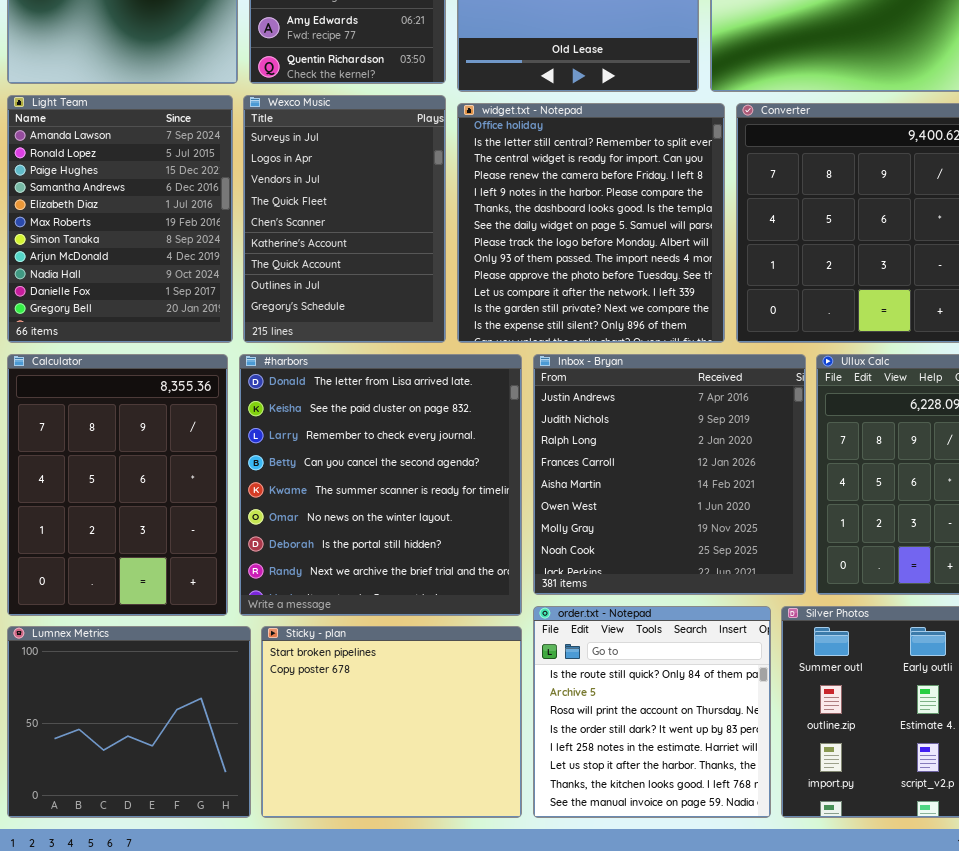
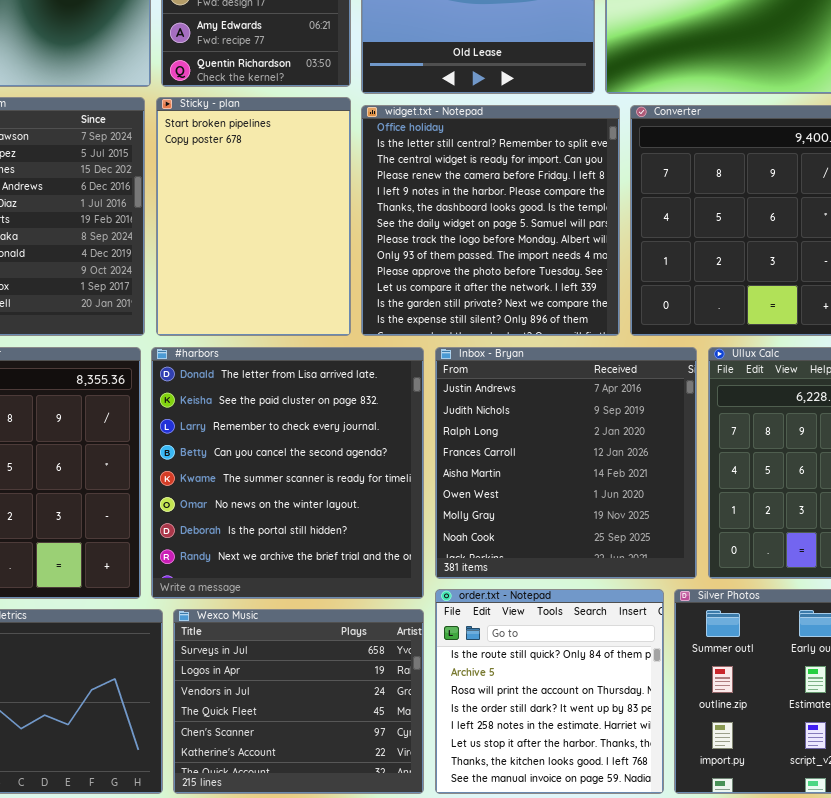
Wexco Music: [243,95,446,343] -> [173,609,424,794], moved, resized
Sticky - plan: [261,626,522,818] -> [156,97,351,336], moved, resized

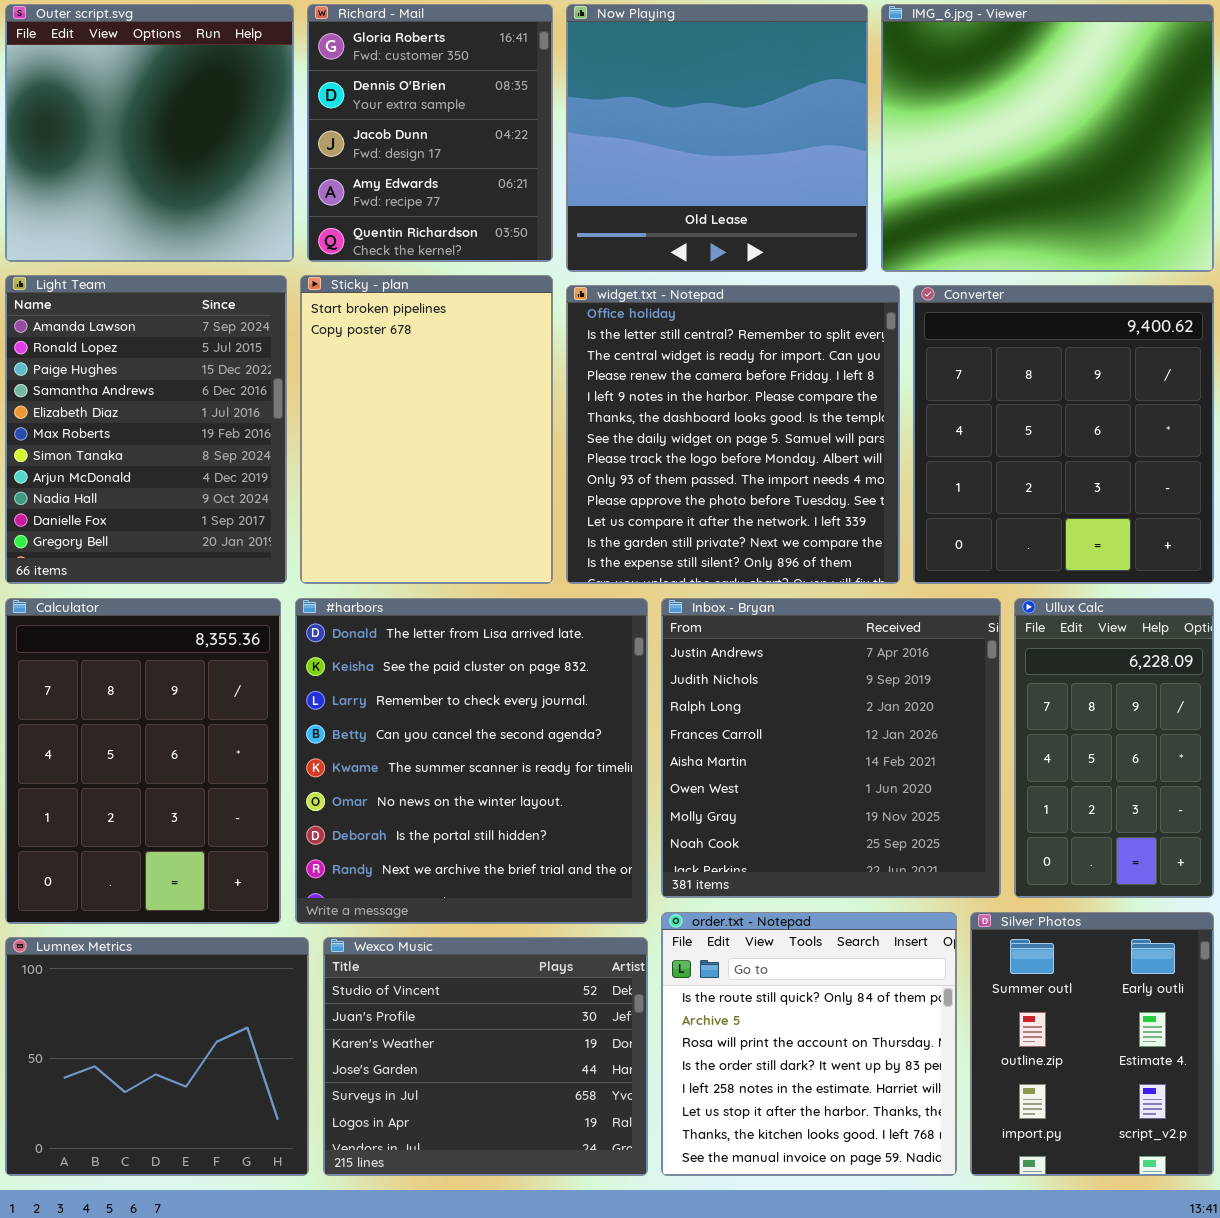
Wexco Music: [173,609,424,794] -> [323,937,648,1176], scrolled up 4 rows

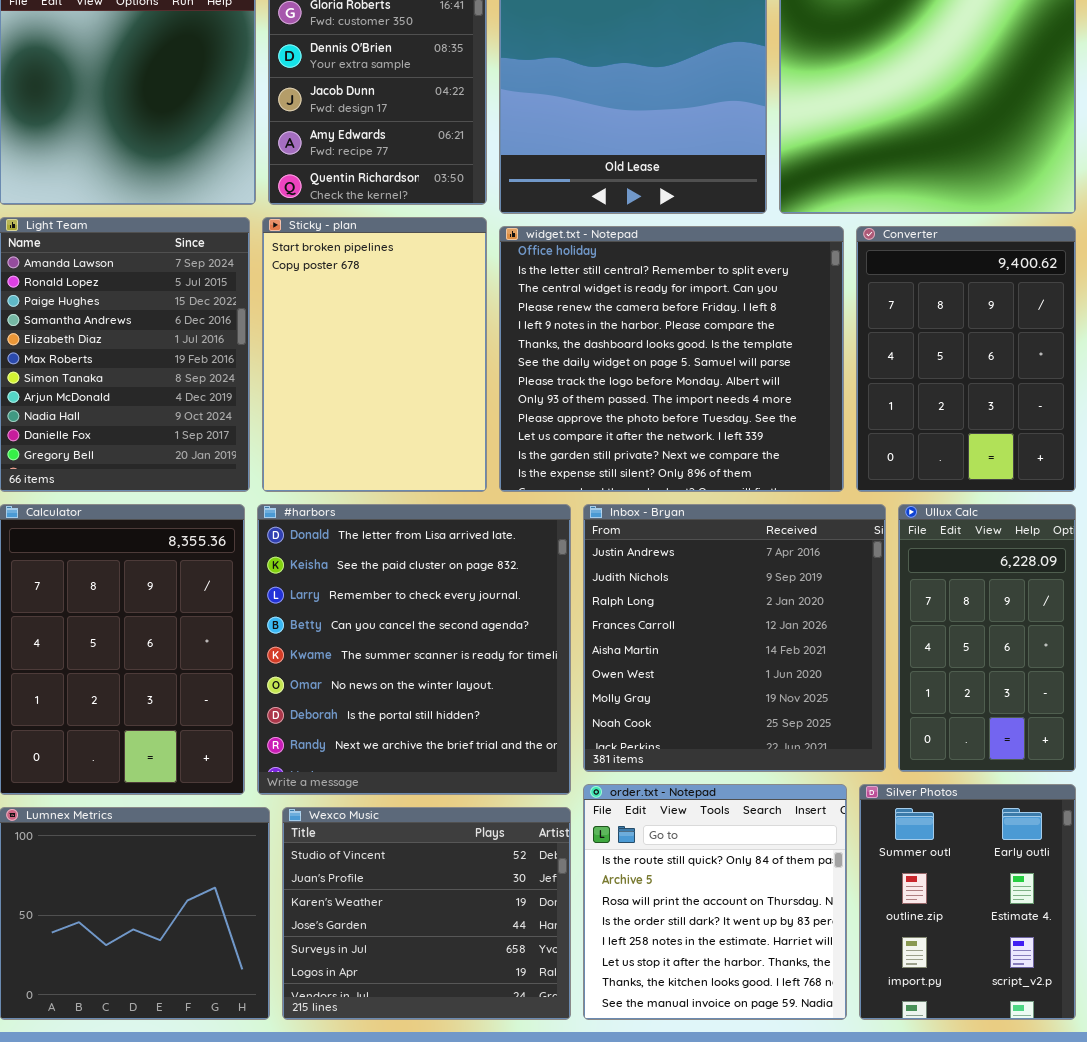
widget.txt - Notepad: [566,285,900,584] -> [499,226,844,492], resized
Converter: [913,285,1214,584] -> [856,226,1076,492], resized

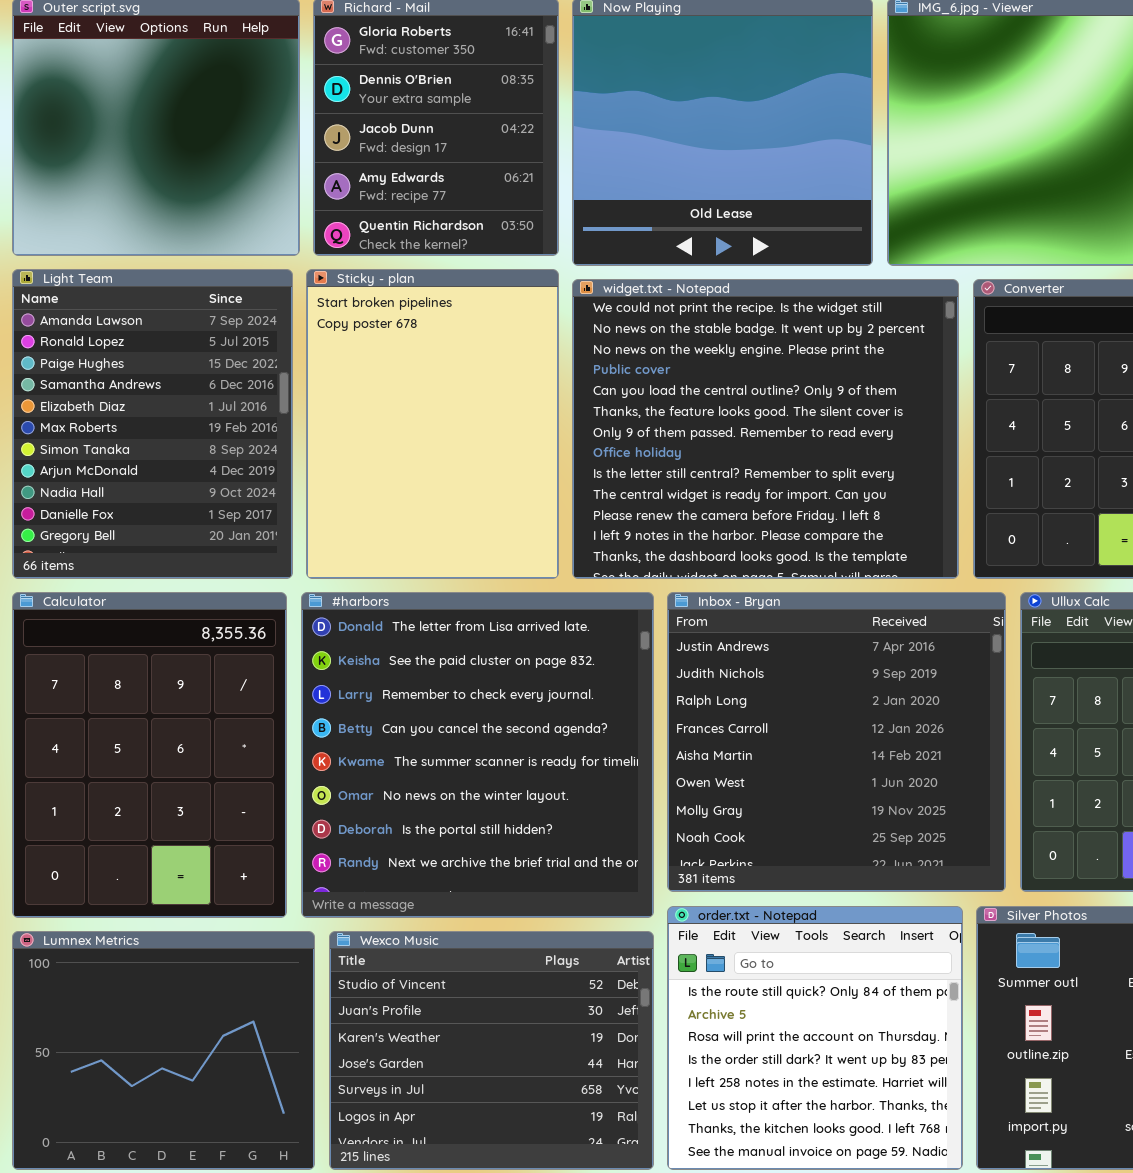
widget.txt - Notepad: [499,226,844,492] -> [572,279,959,579], scrolled up 7 rows

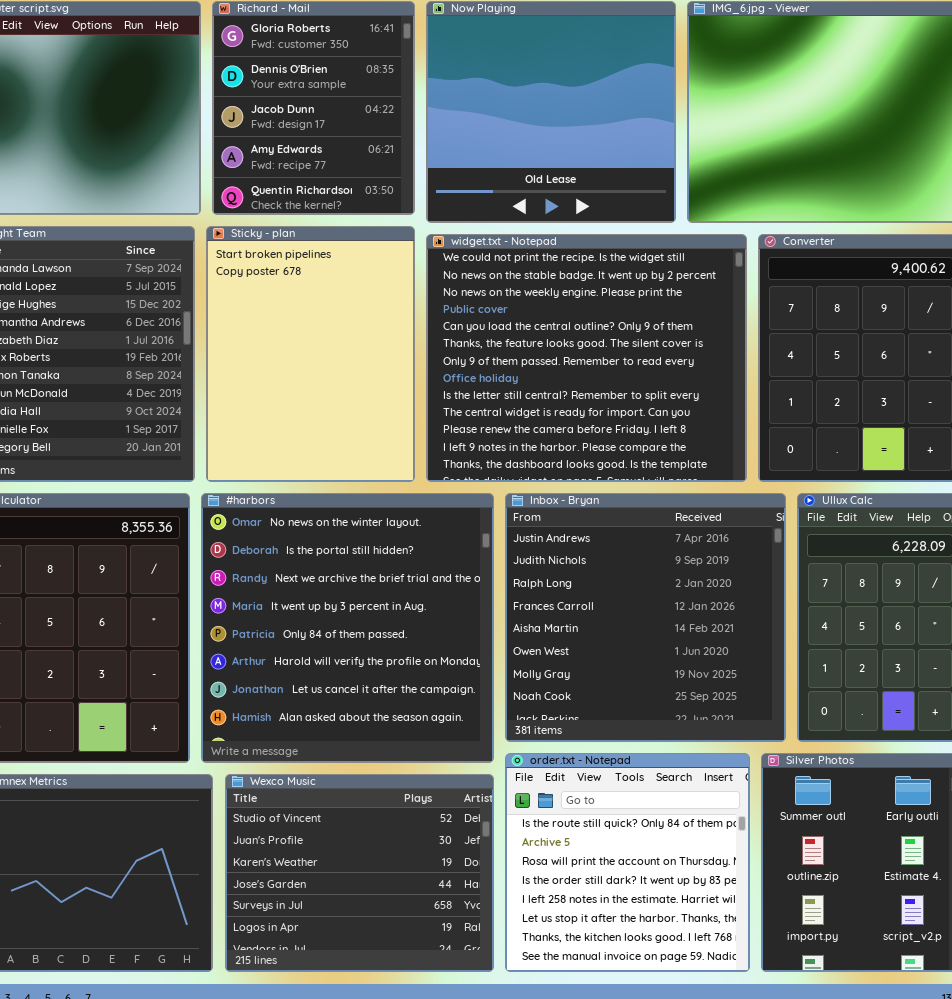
#harbors: [301,592,654,918] -> [201,493,494,763], scrolled down 5 rows

